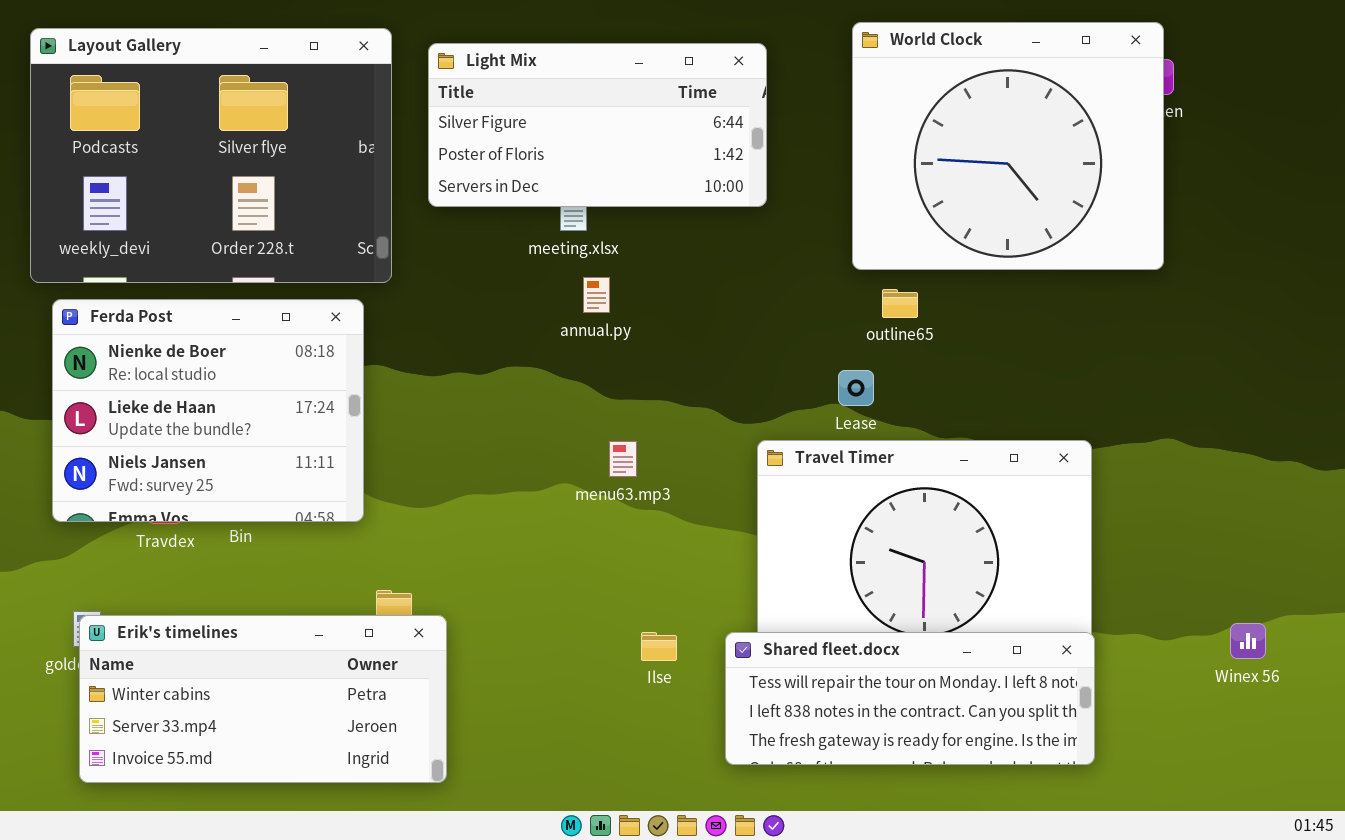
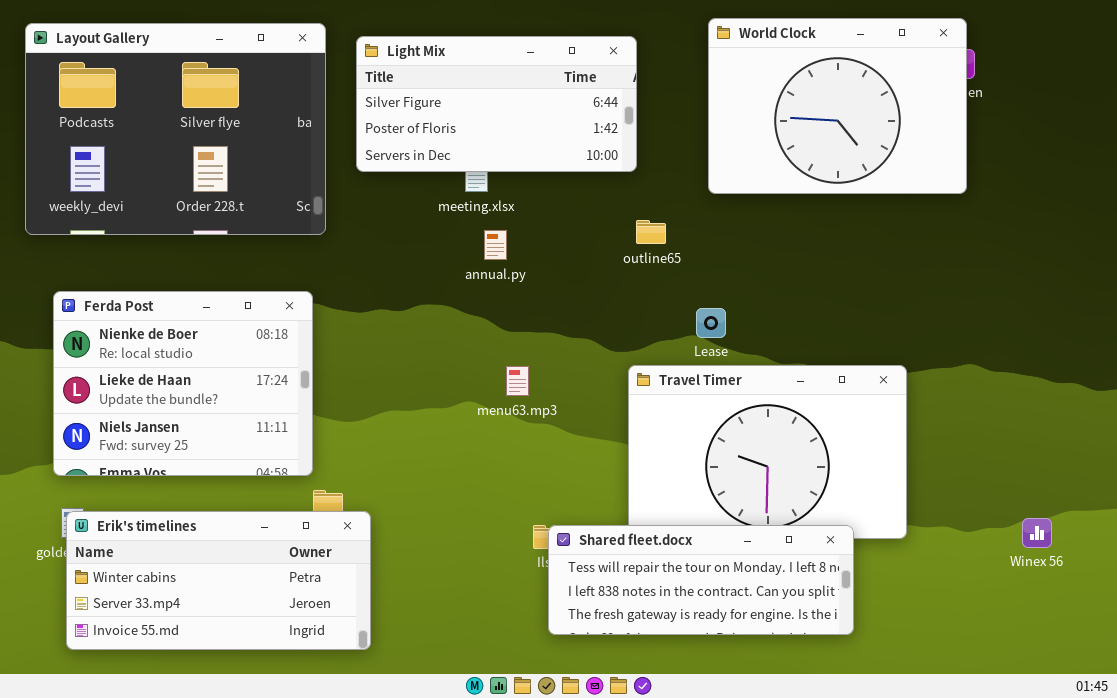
World Clock: [852,22,1164,270] -> [708,18,967,194], resized
outline65: [882,289,918,318] -> [636,220,666,244], moved
Ferda Post: [52,299,364,522] -> [53,291,313,476], moved
Shared fleet.docx: [725,632,1095,765] -> [548,525,854,635], moved

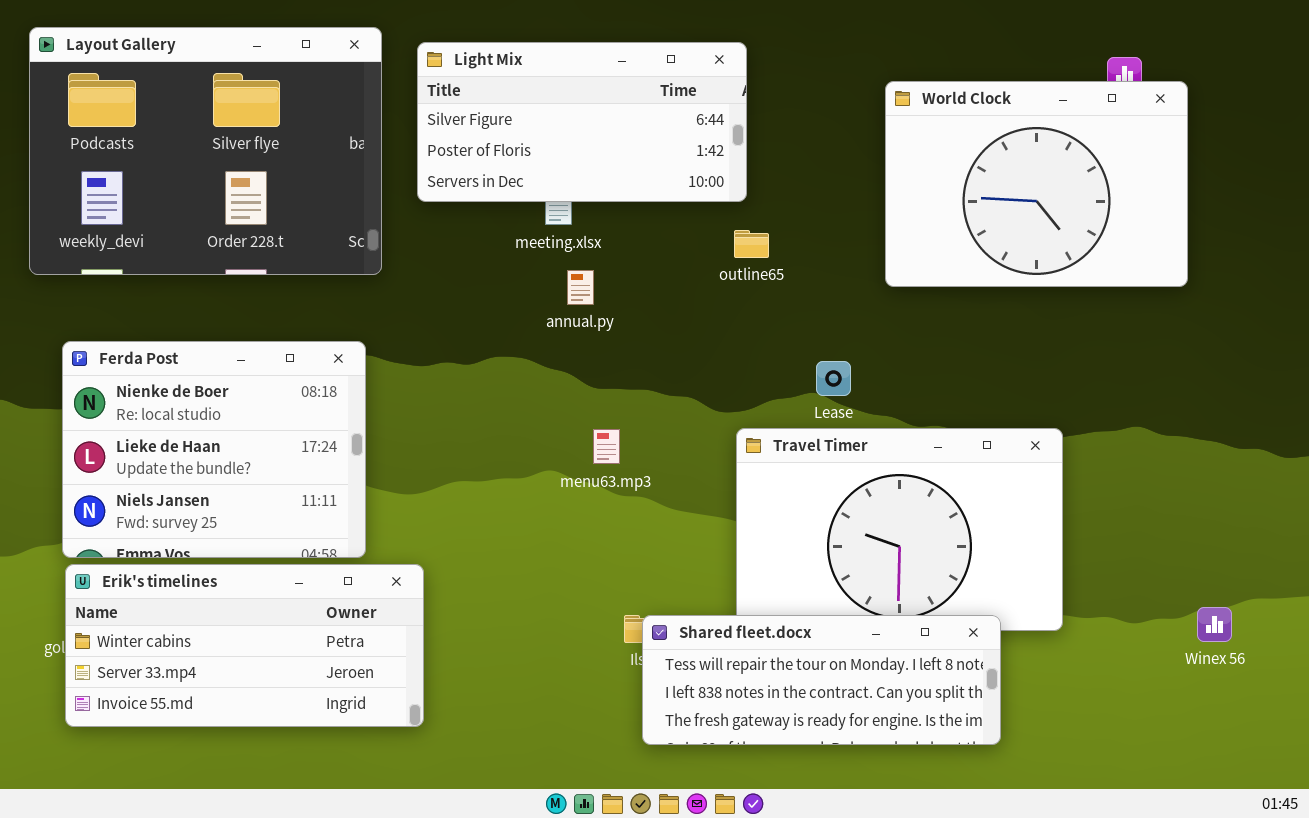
World Clock: [708,18,967,194] -> [885,81,1188,287], moved
outline65: [636,220,666,244] -> [734,230,769,258], moved
Erik's timelines: [66,511,371,650] -> [65,564,424,727], moved

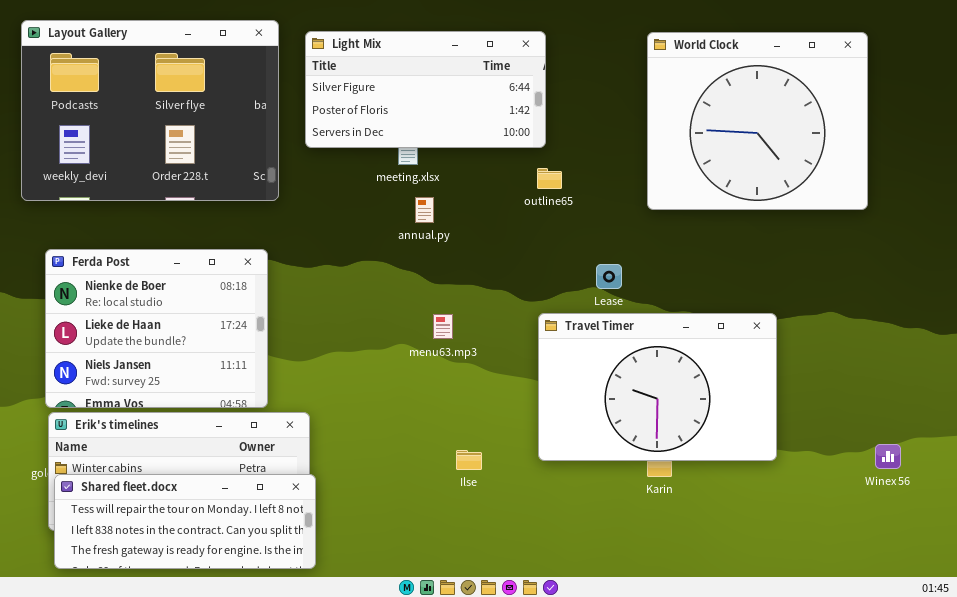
World Clock: [885,81,1188,287] -> [647,32,868,210], resized
Shared fleet.docx: [642,615,1001,745] -> [54,474,316,569], moved

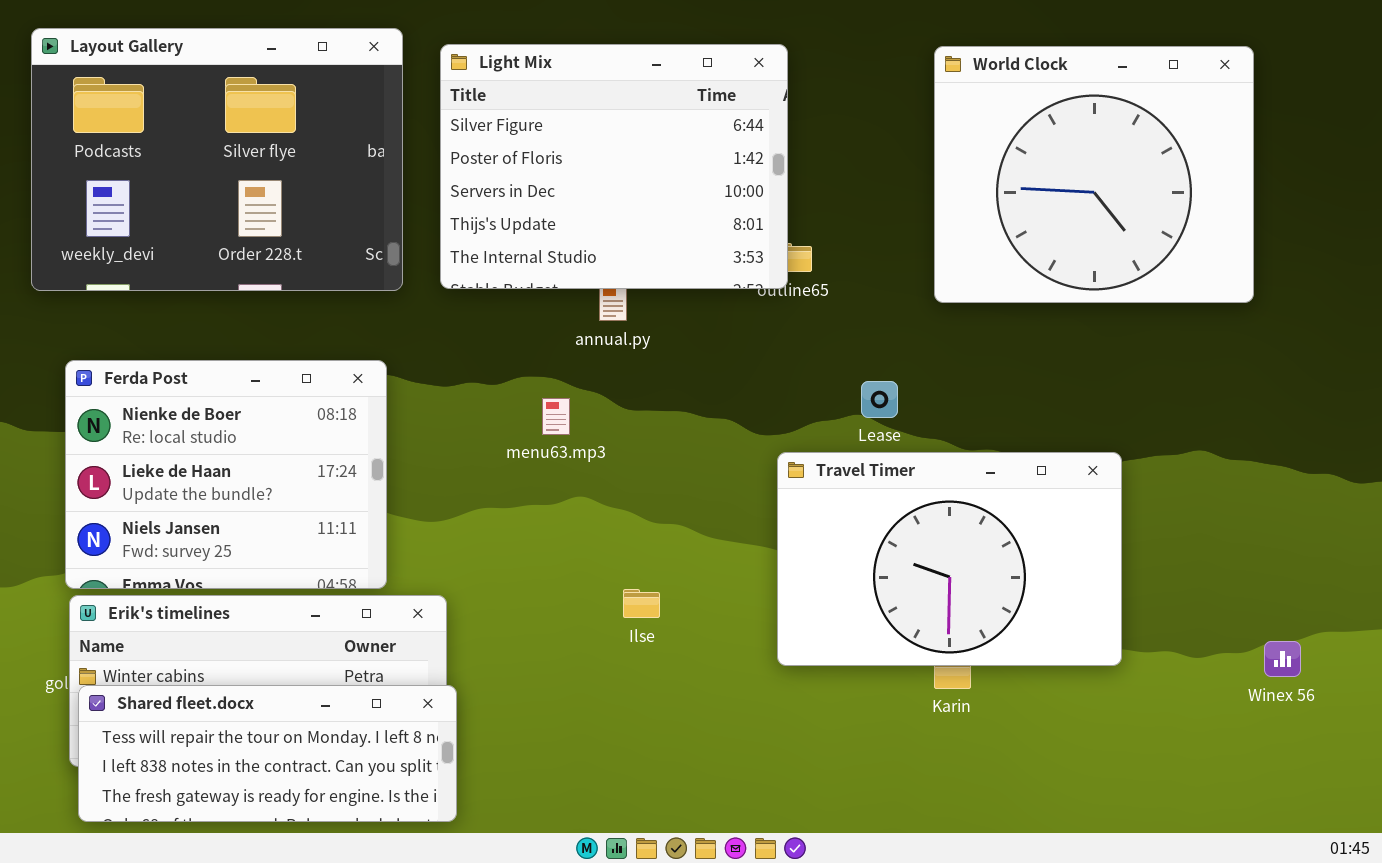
Light Mix: [305,31,546,148] -> [440,44,788,289], resized
menu63.mp3: [433,314,453,339] -> [542,398,570,435], moved
Ilse: [456,450,482,470] -> [623,589,660,618], moved

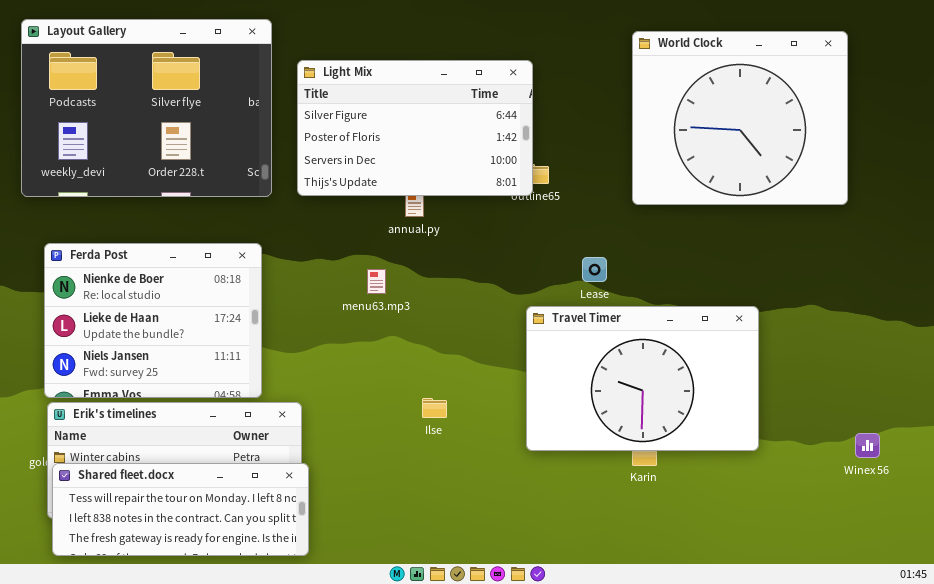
Light Mix: [440,44,788,289] -> [297,60,533,196], resized

